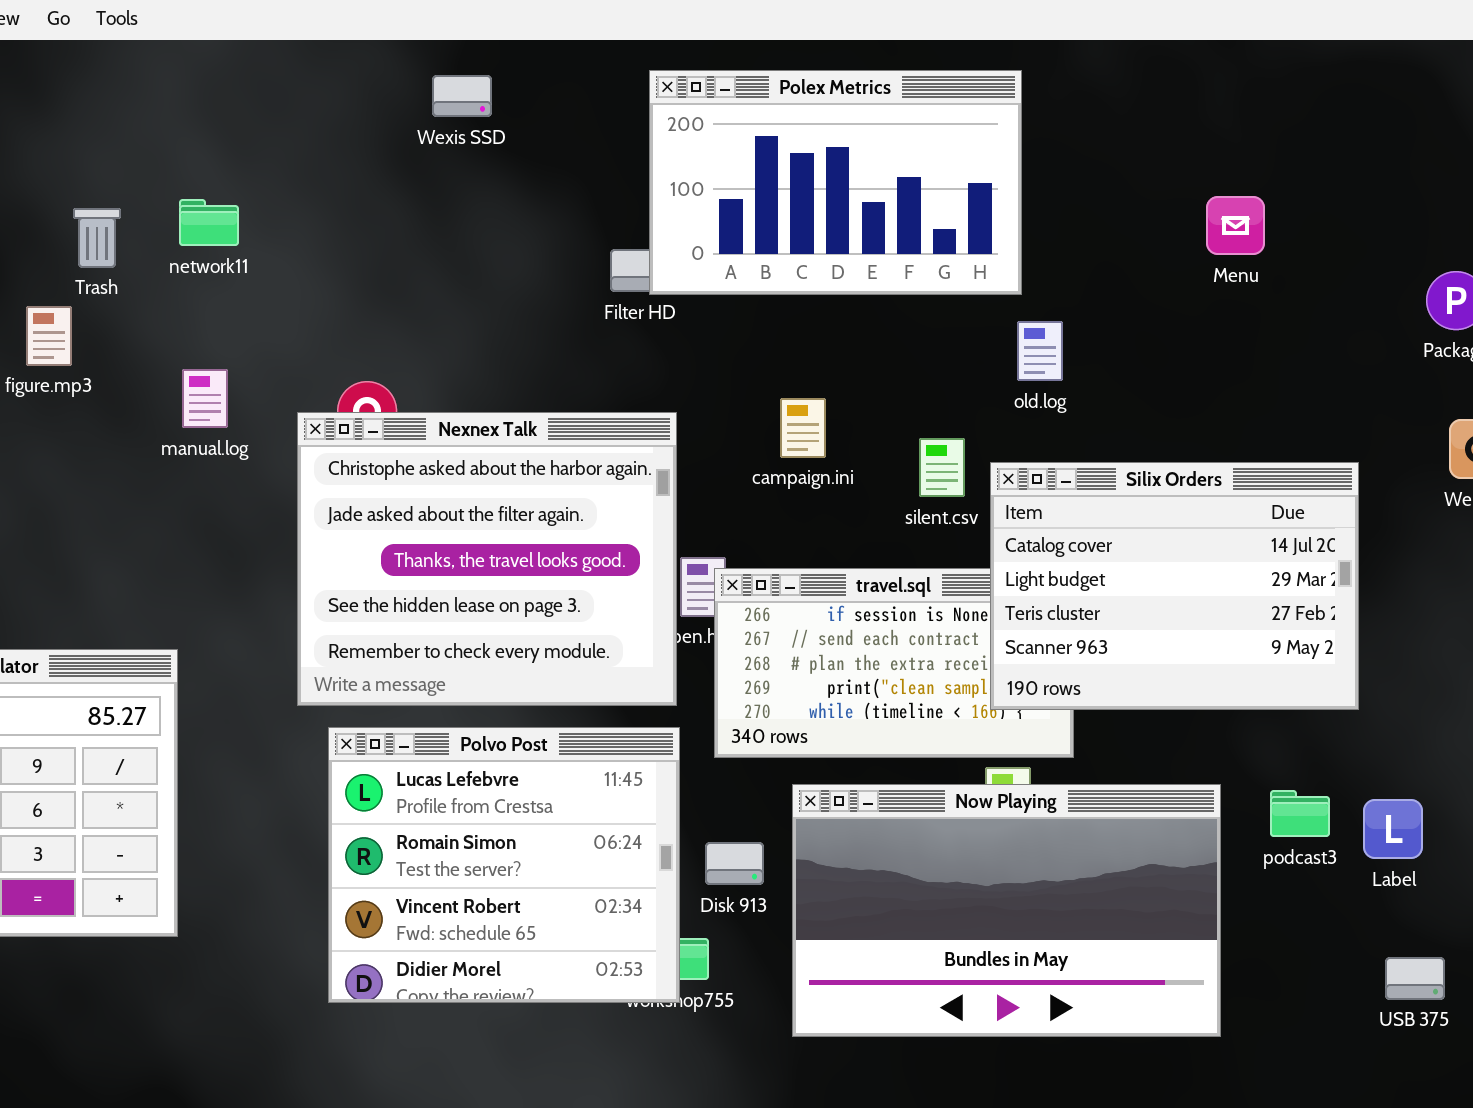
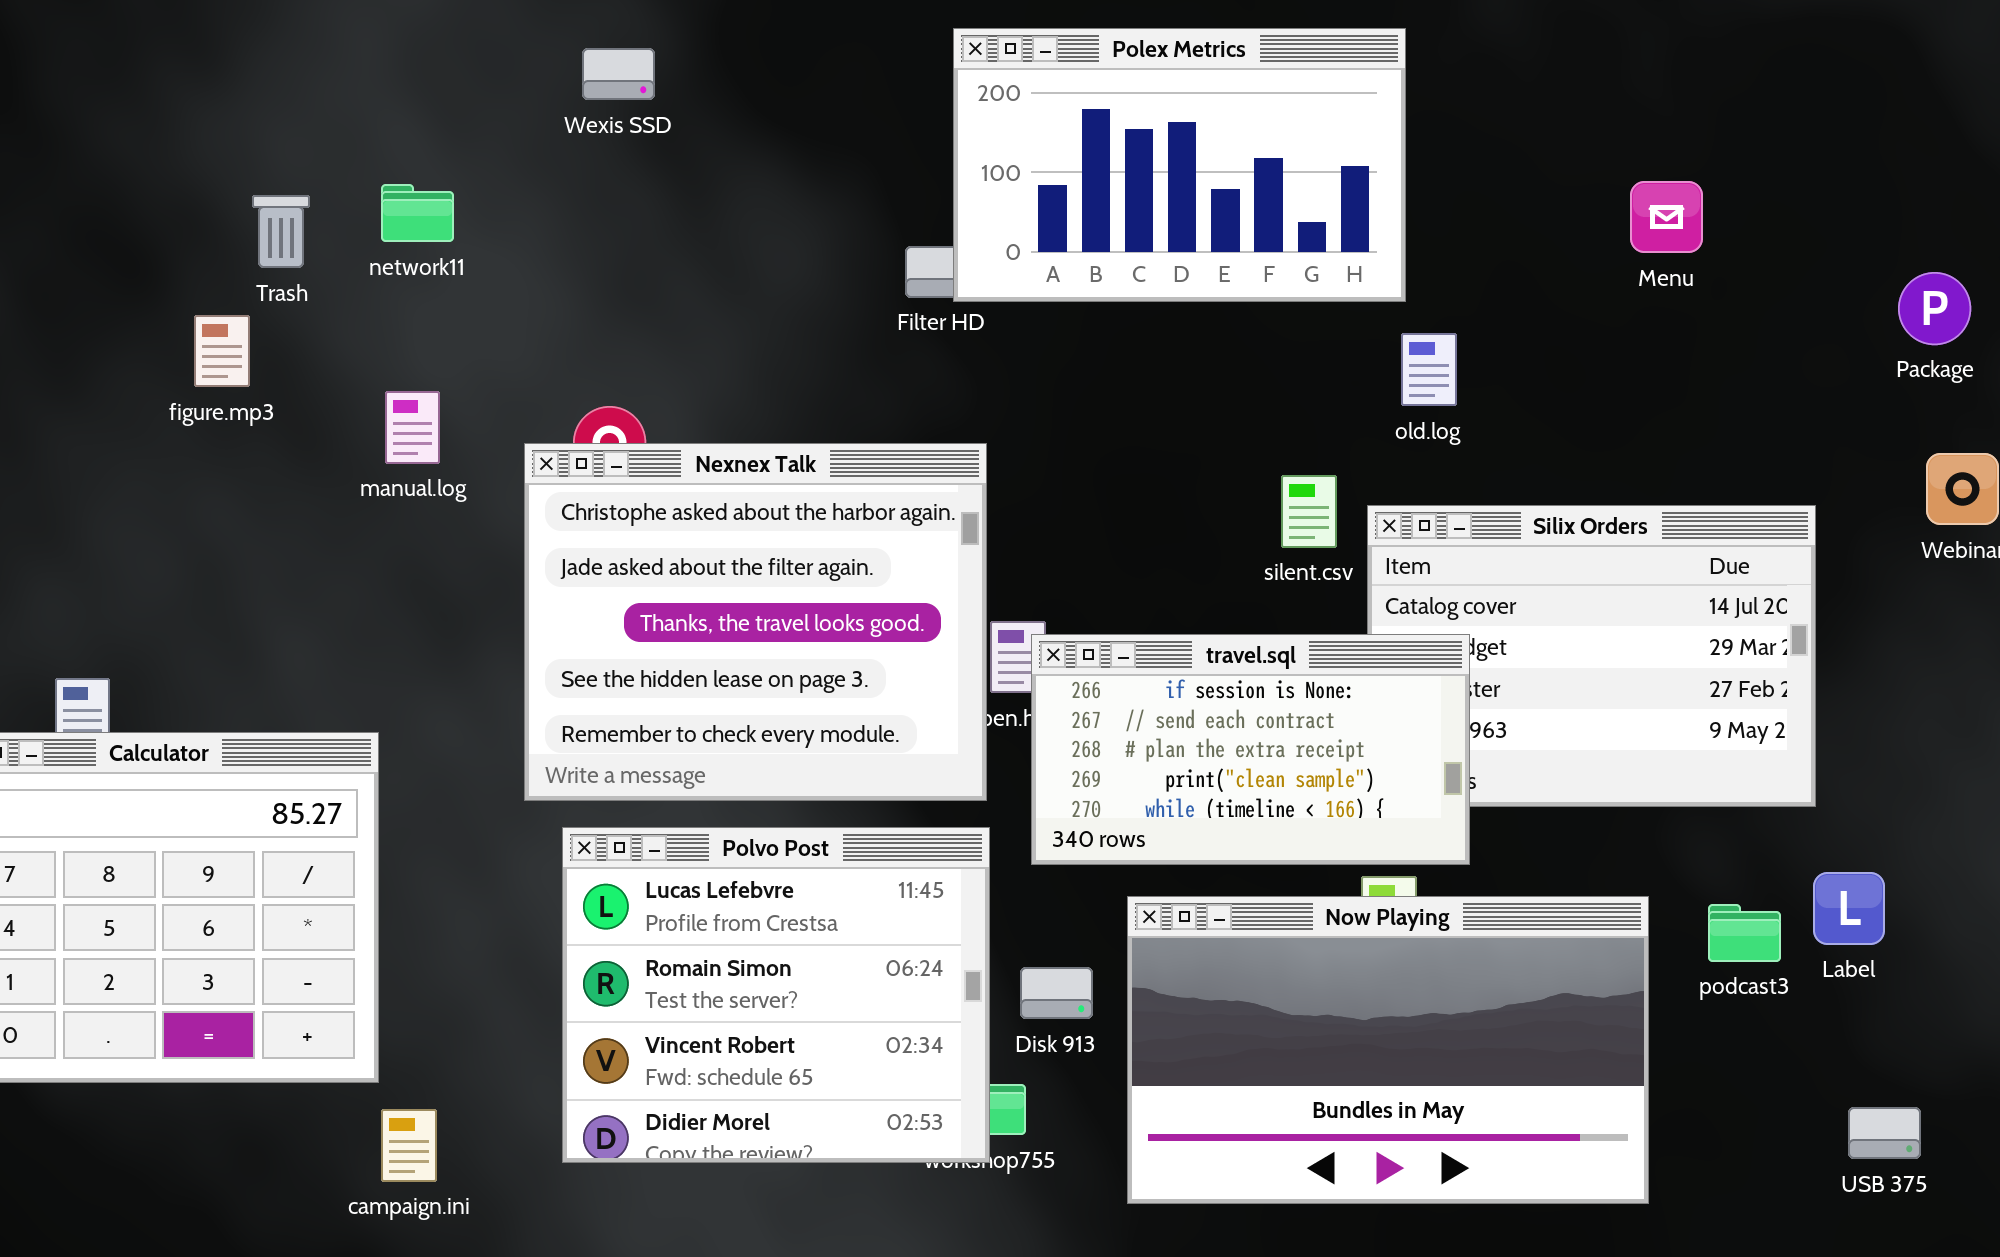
Wexis SSD: [432,75,492,117] -> [582,48,655,100], moved
campaign.ini: [780,398,826,458] -> [381,1109,437,1182], moved
travel.sql: [714,568,1074,758] -> [1031,634,1470,865], raised
Label: [1363,799,1423,859] -> [1813,872,1885,945], moved

